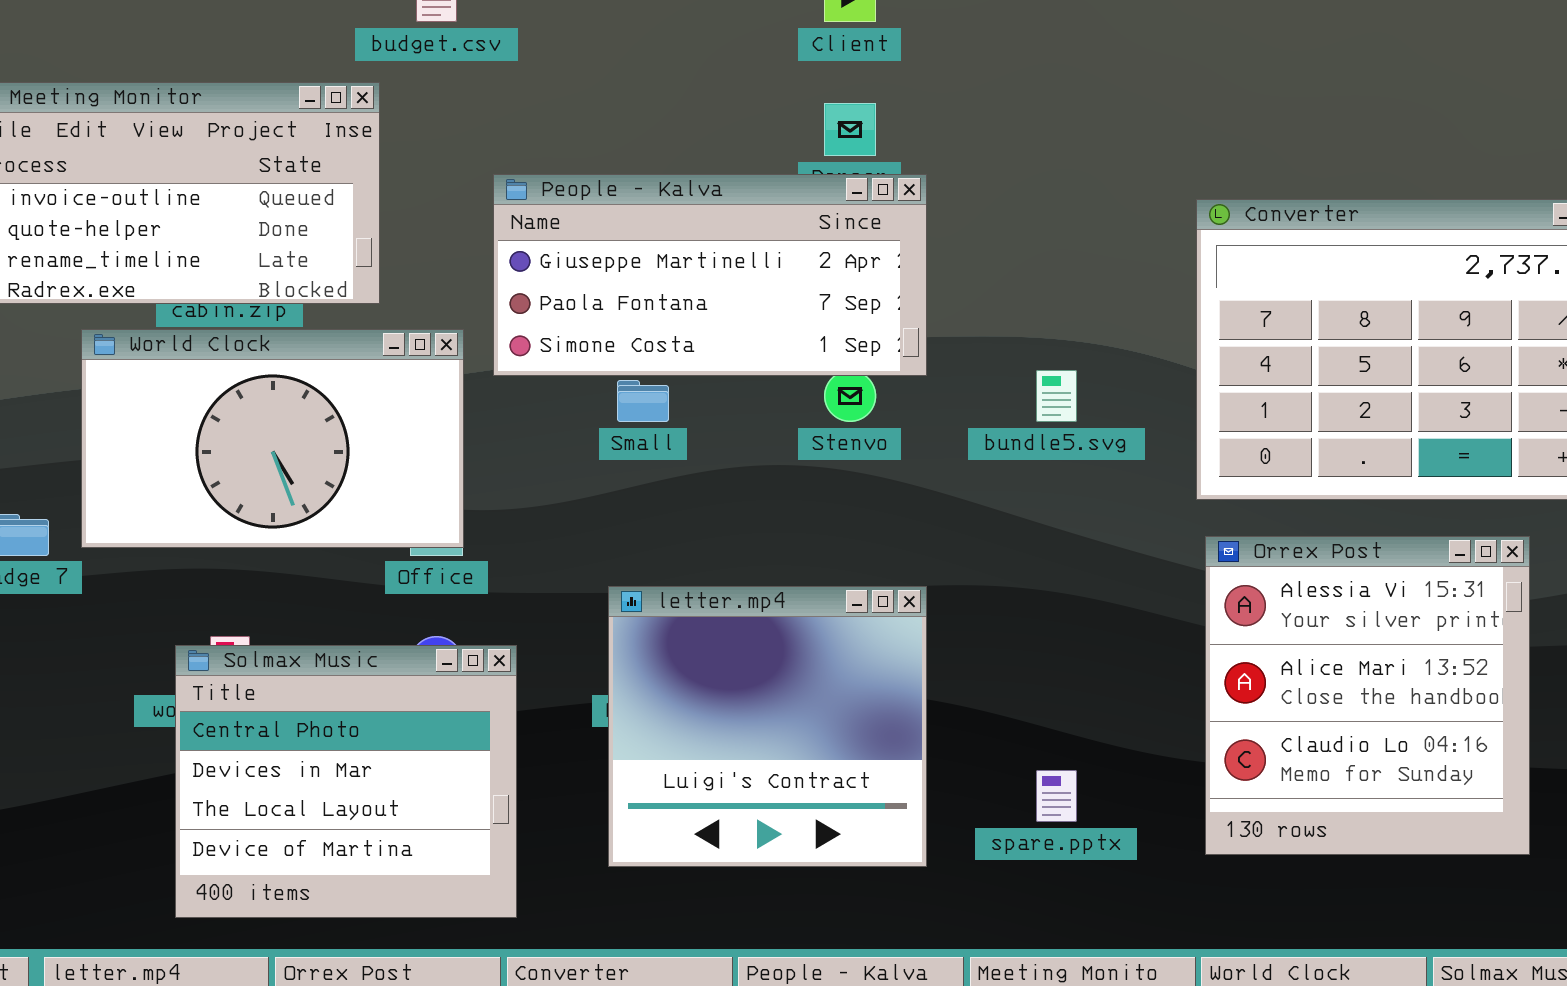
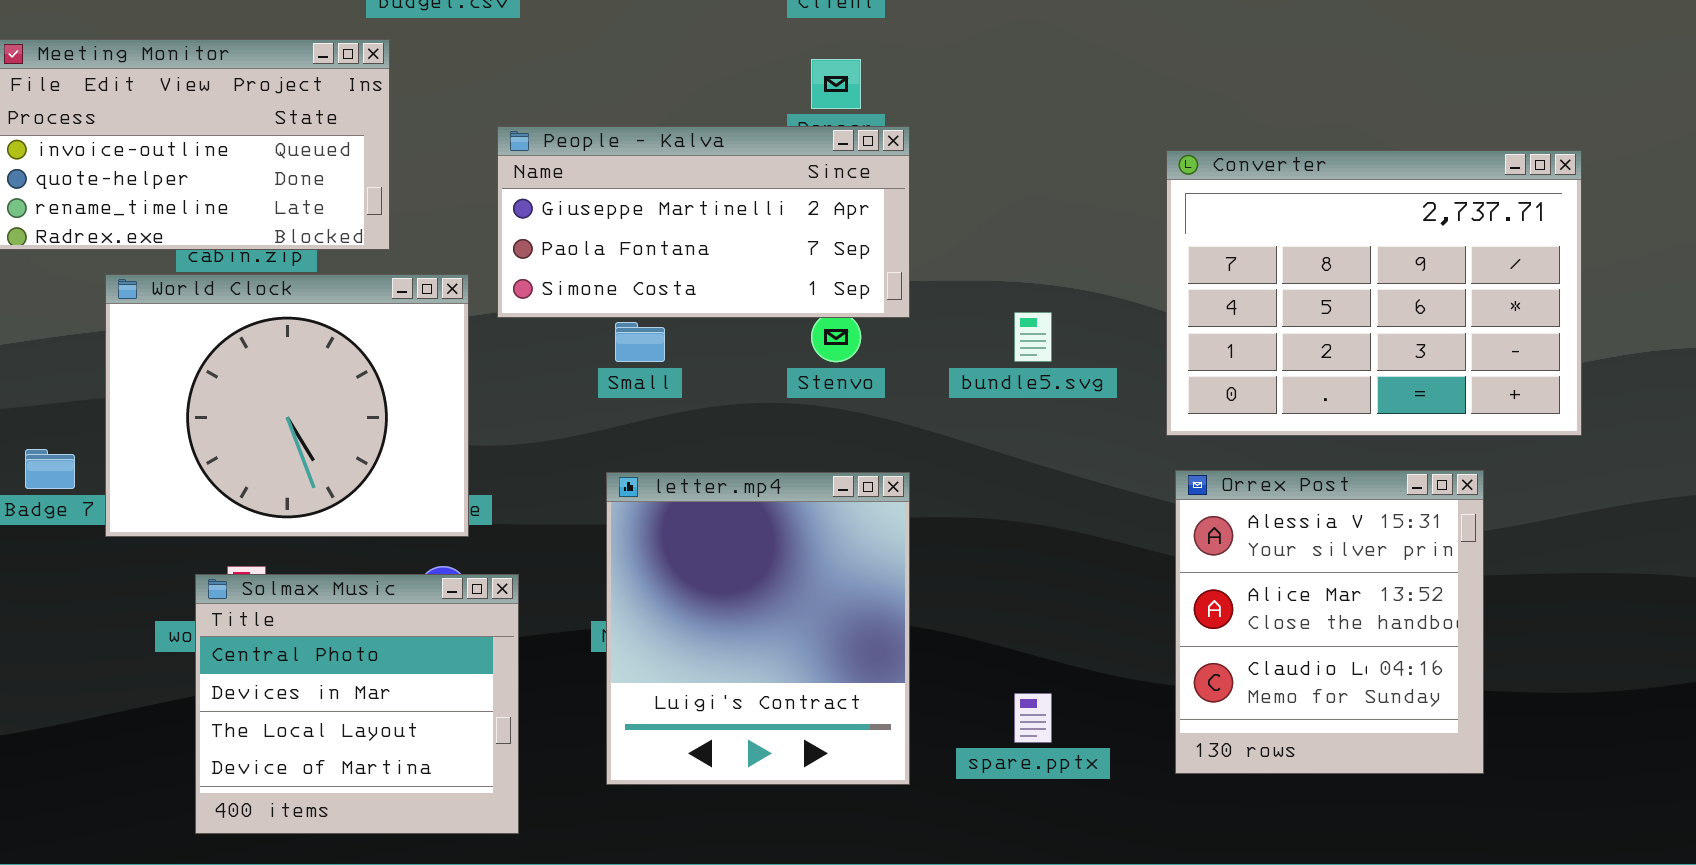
World Clock: [81,329,464,548] -> [105,274,469,537], resized
letter.mp4: [608,586,927,867] -> [606,472,910,785], resized

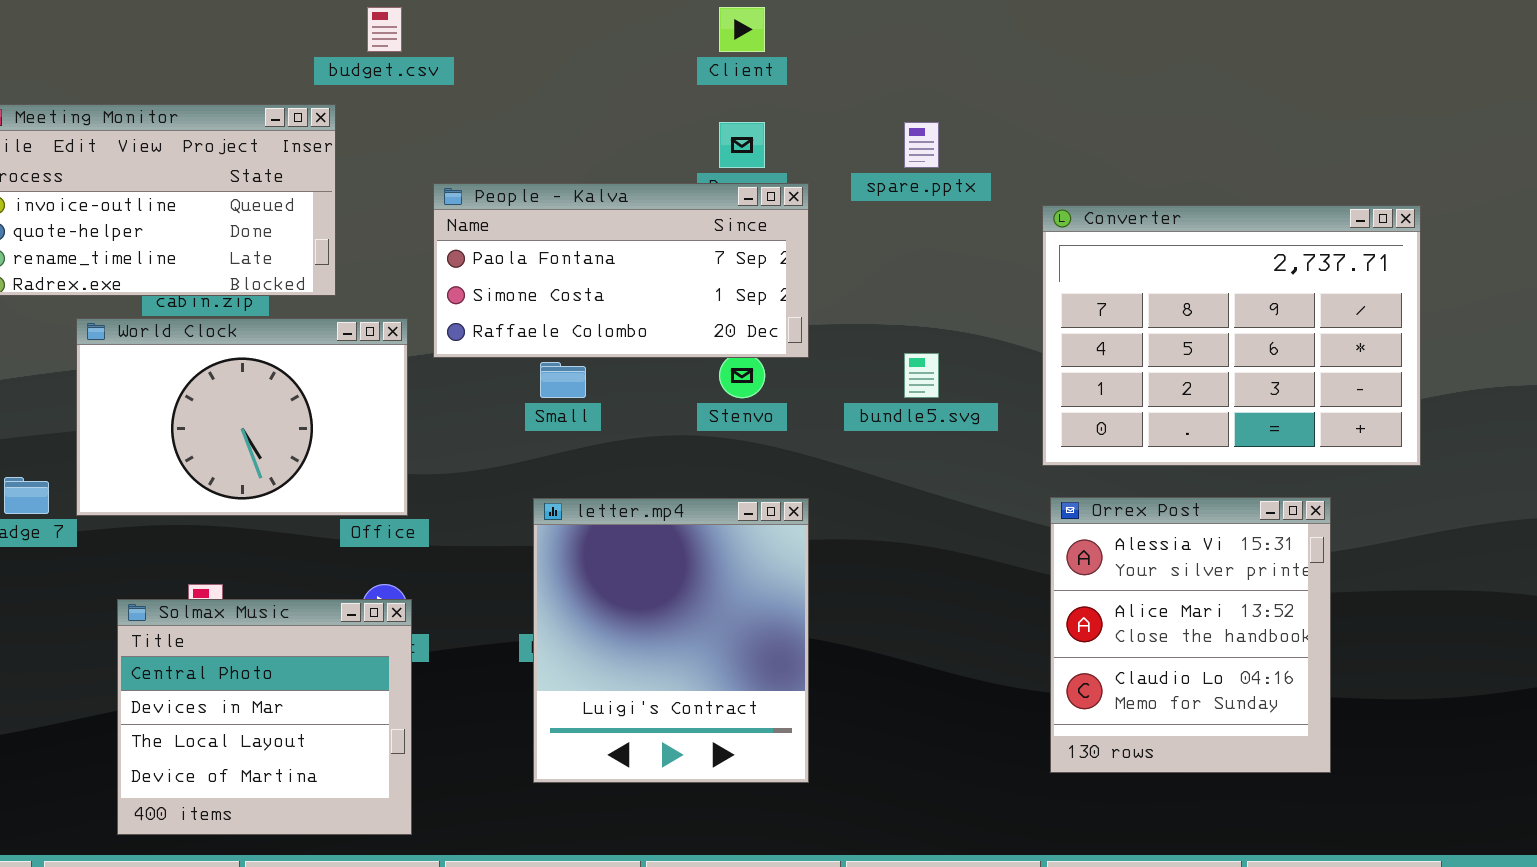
People - Kalva: [497,126,910,318] -> [433,183,809,358], scrolled down 1 row
World Clock: [105,274,469,537] -> [76,318,408,516], resized
Solmax Music: [195,574,519,834] -> [117,599,412,835], moved
spare.pptx: [1014,693,1052,743] -> [904,122,939,168], moved

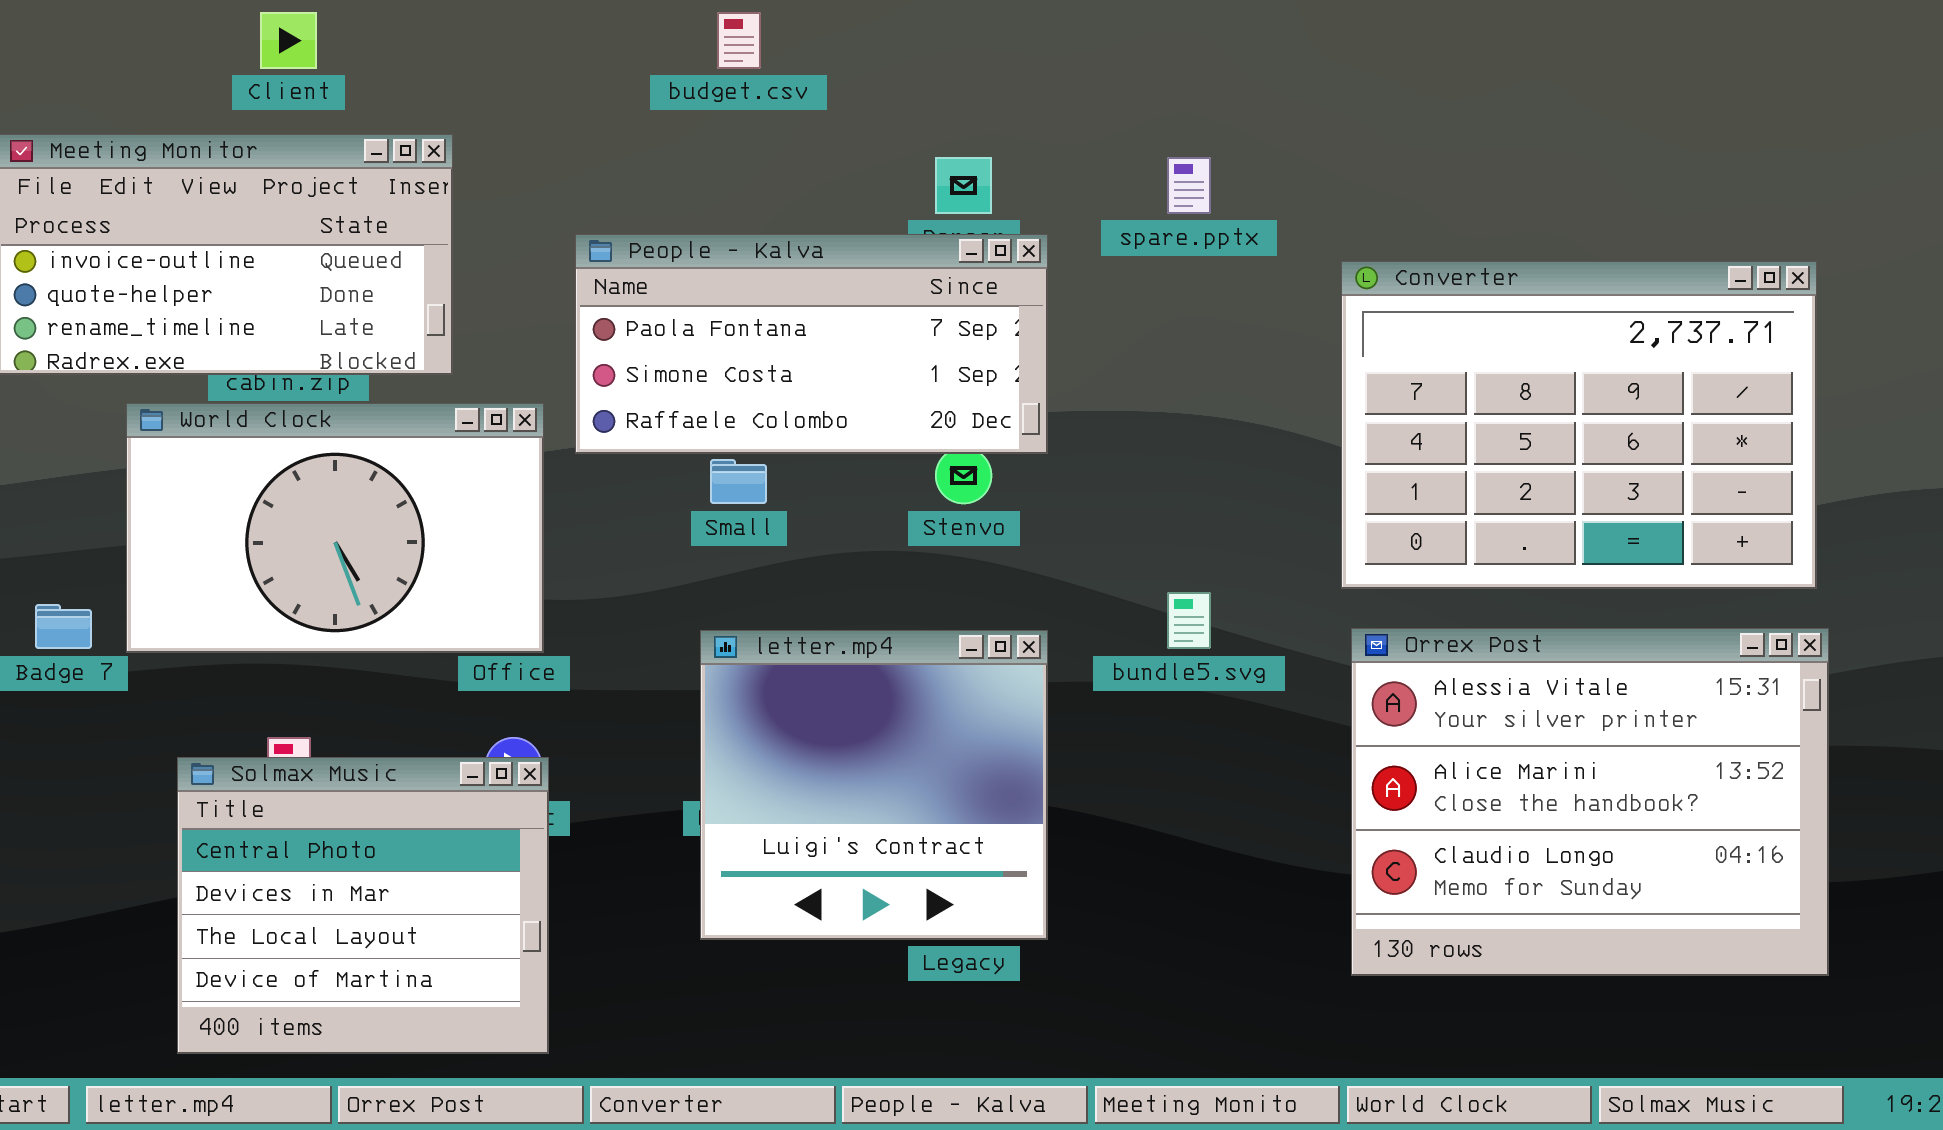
budget.csv: [367,7,402,52] -> [717,12,761,69], moved
Client: [719,7,765,52] -> [260,12,317,69], moved
bundle5.svg: [904,353,939,398] -> [1167,592,1211,649], moved
Orrex Post: [1050,497,1331,773] -> [1351,628,1829,976], resized
letter.mp4: [533,498,809,783] -> [700,630,1048,940], resized

